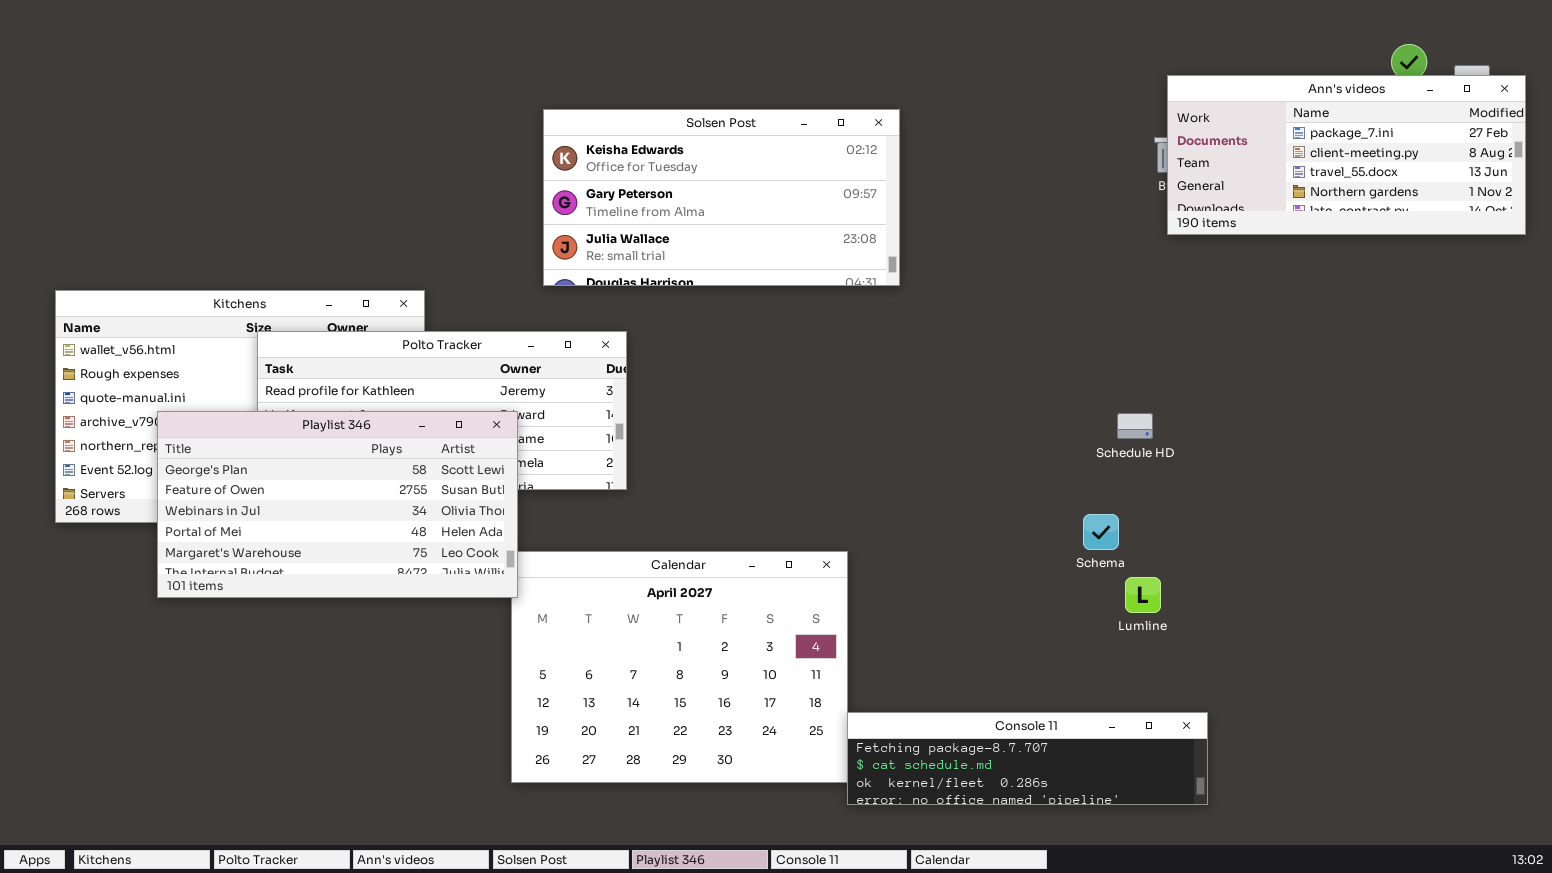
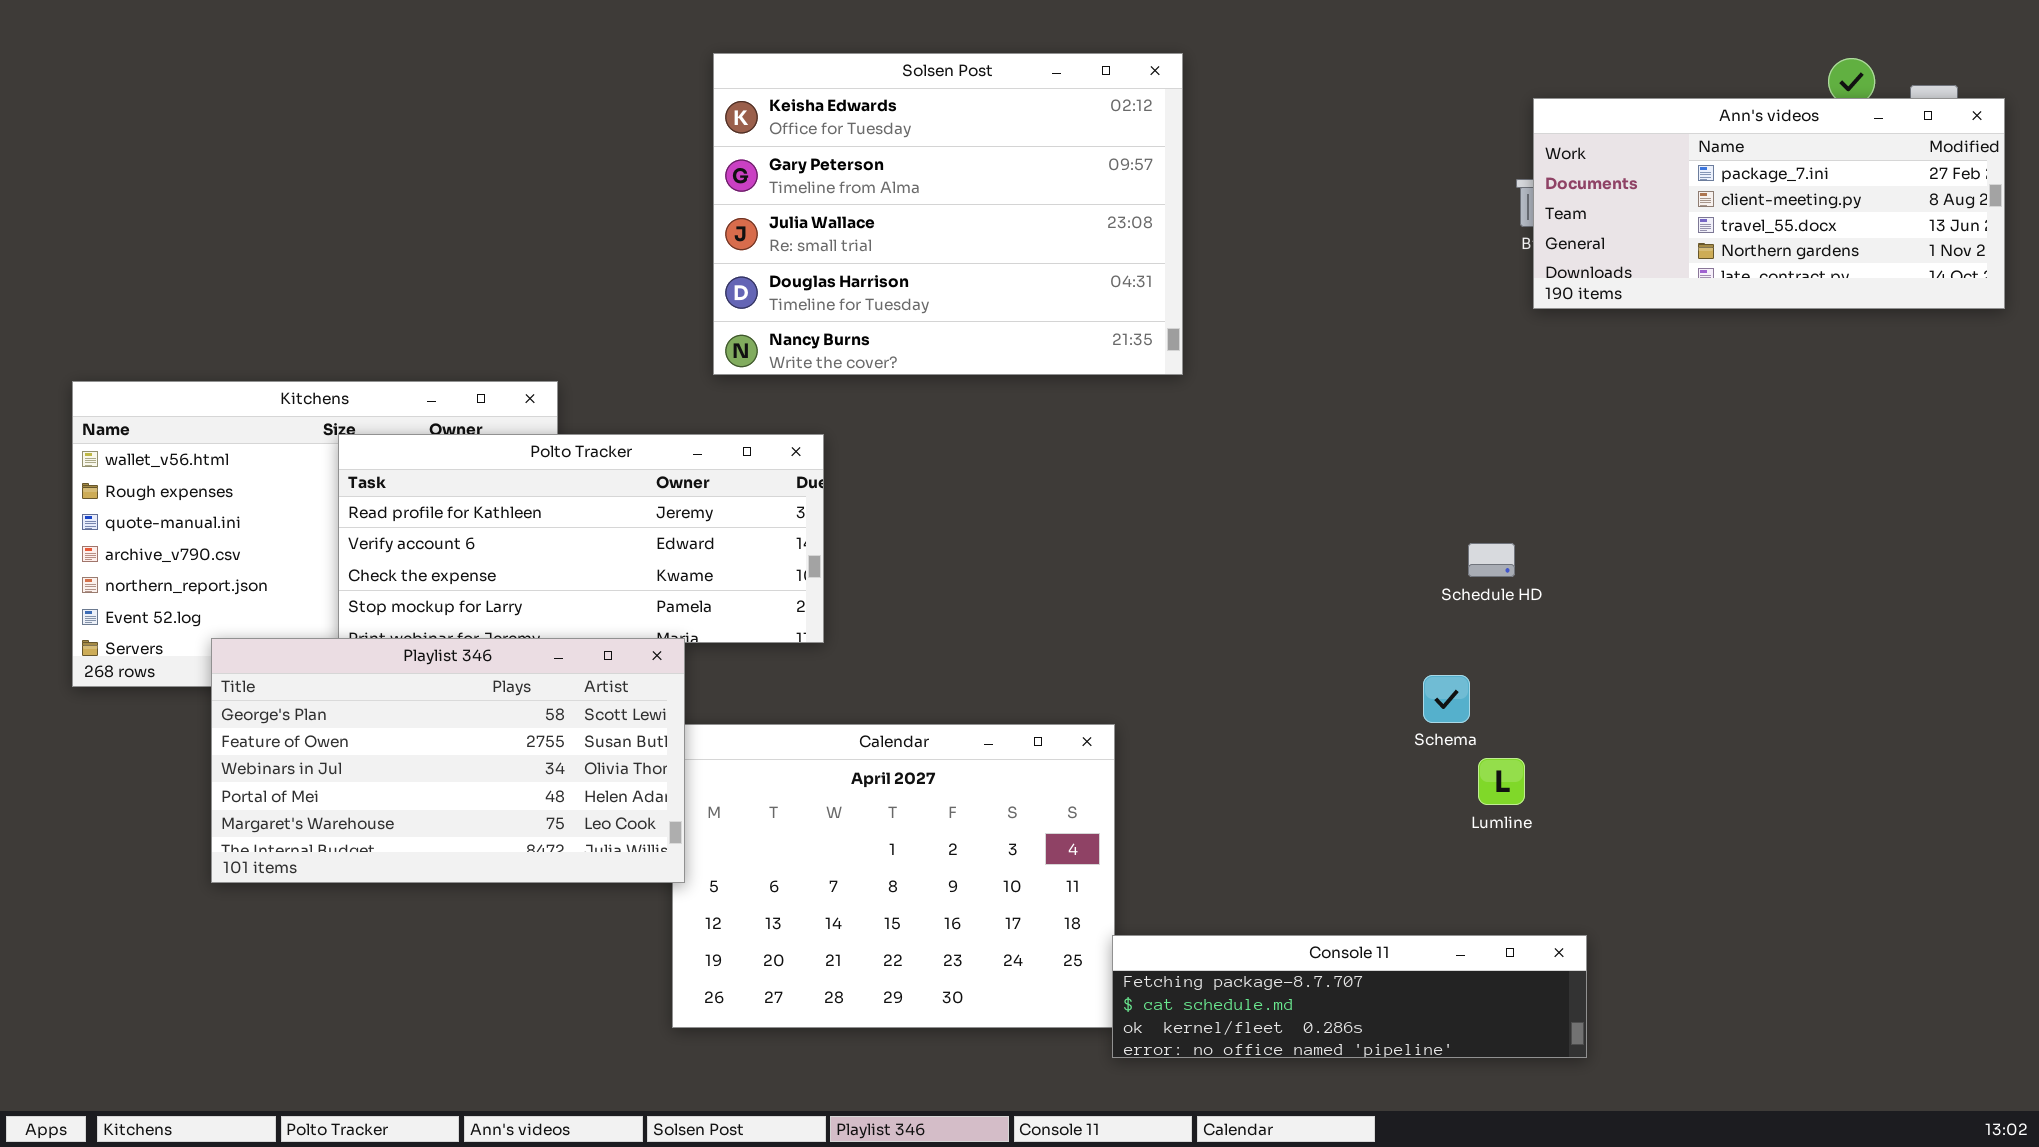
Solsen Post: [543,109,900,286] -> [713,53,1183,375], resized
Playlist 346: [157,411,518,598] -> [211,638,685,883], moved

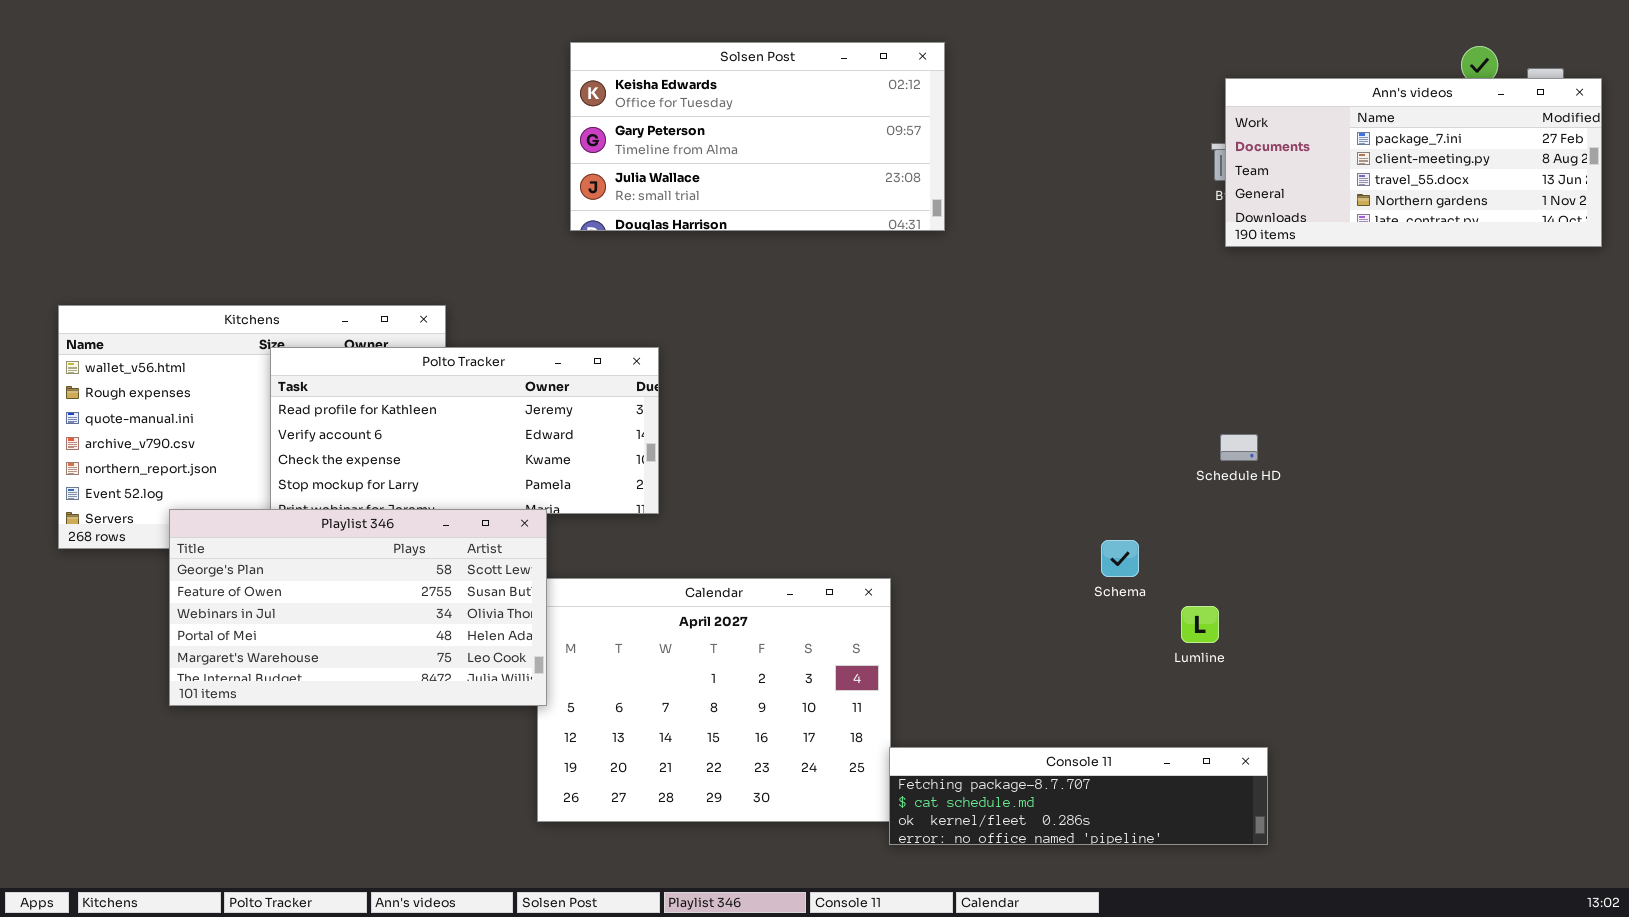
Solsen Post: [713,53,1183,375] -> [570,42,945,231], resized
Schedule HD: [1468,543,1515,577] -> [1220,434,1258,461], moved
Schema: [1423,675,1470,723] -> [1101,540,1139,577], moved

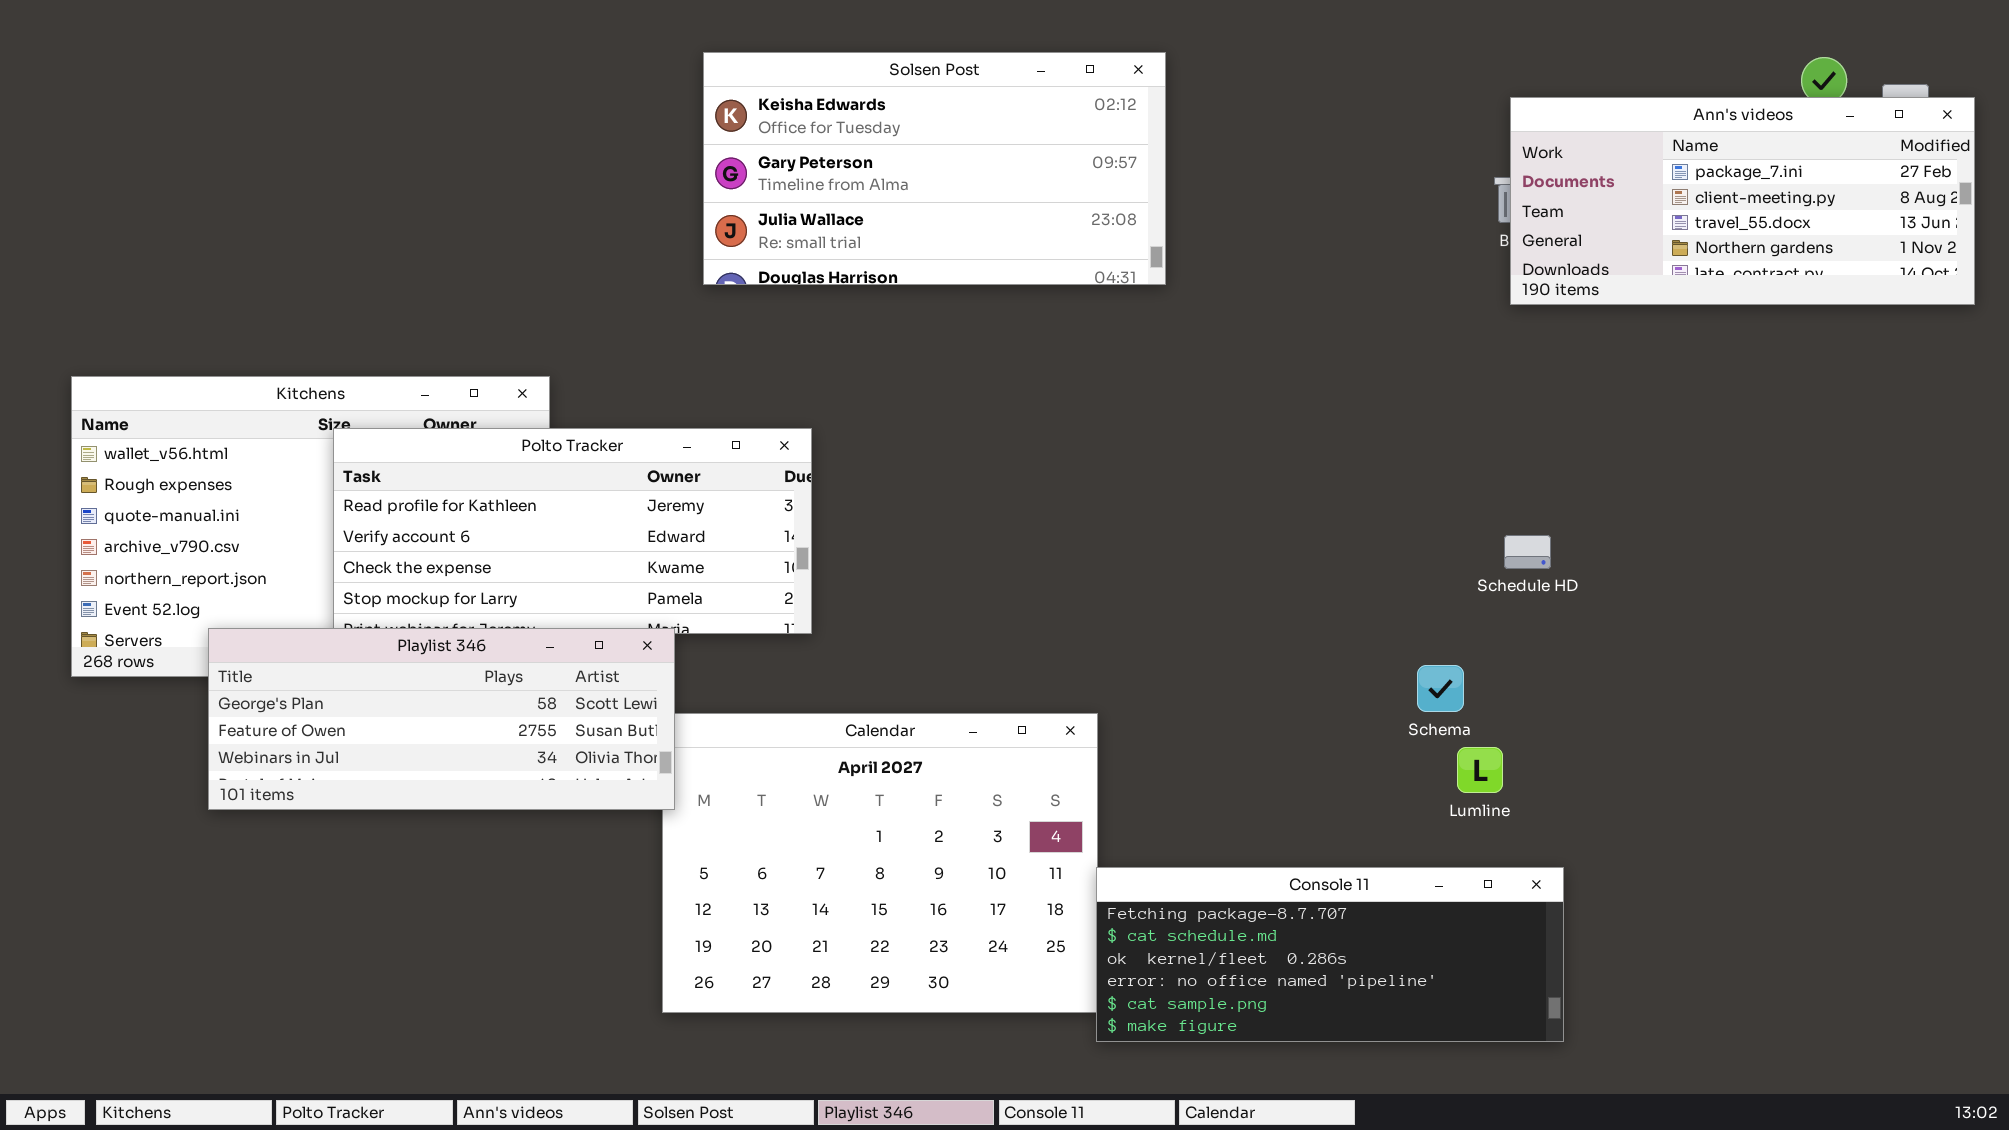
Playlist 346: [169,509,547,706] -> [208,628,675,810], resized
Schema: [1101,540,1139,577] -> [1417,665,1464,712], moved
Console 11: [889,747,1268,845] -> [1096,867,1564,1042], resized

